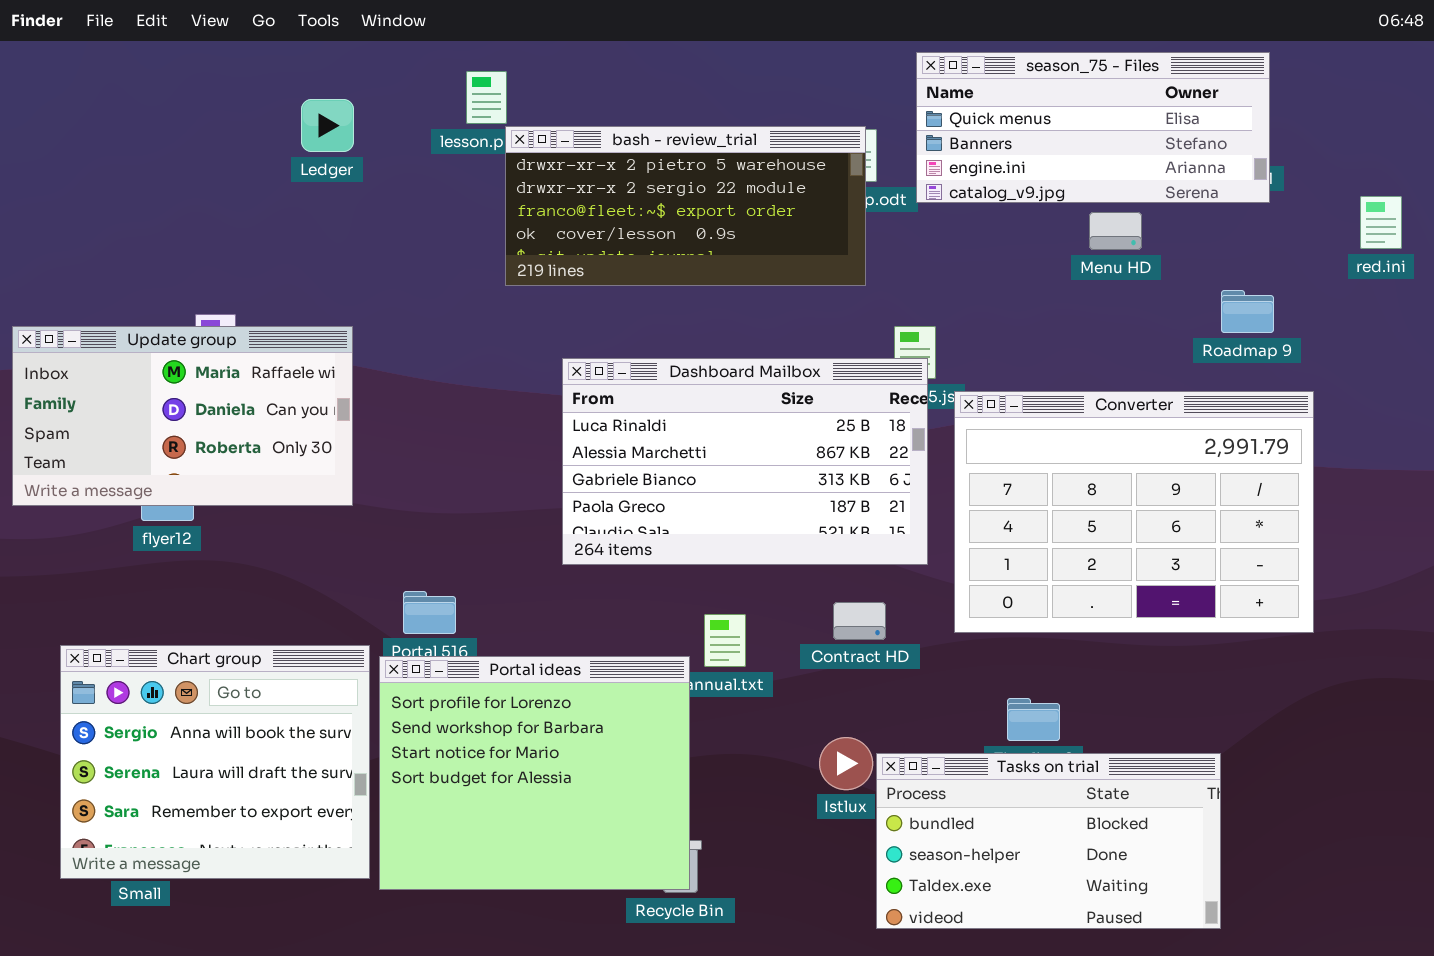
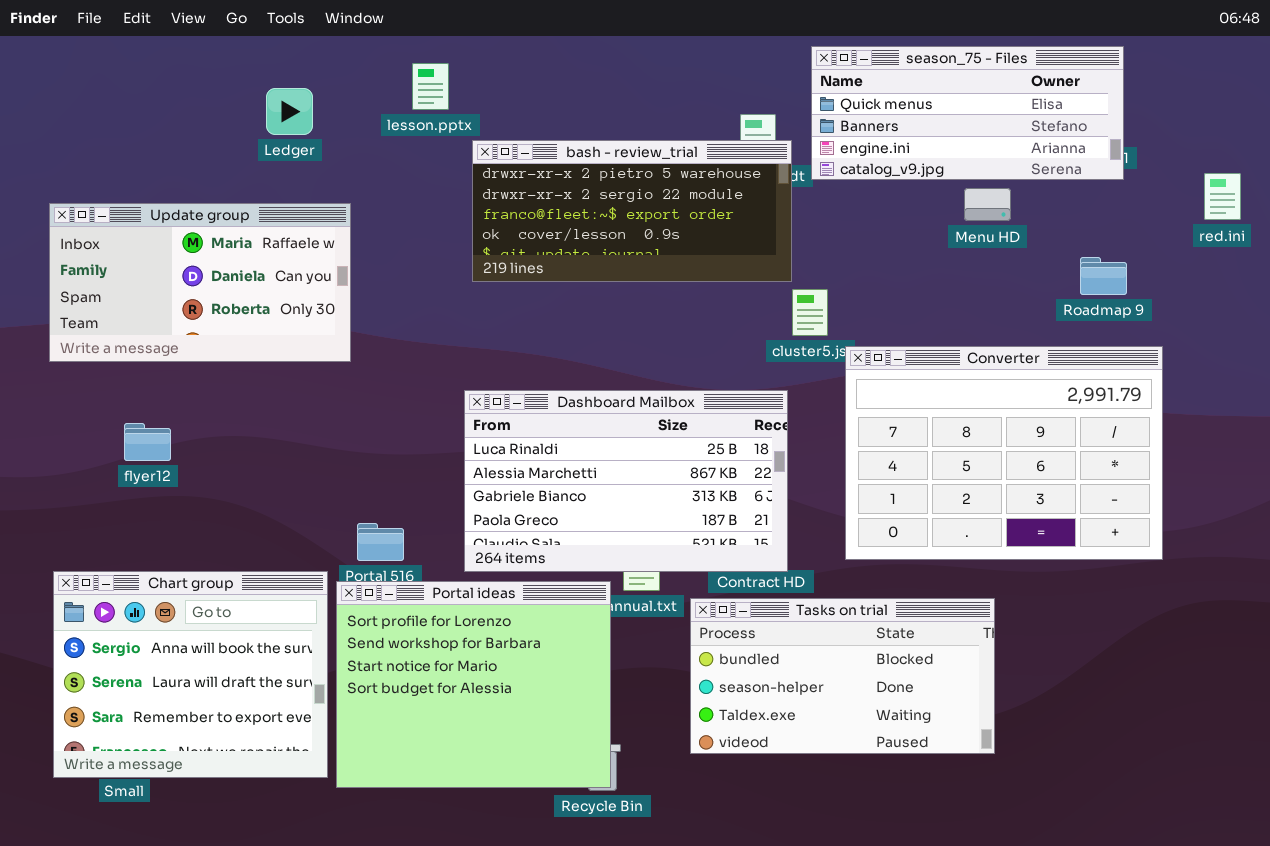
bash - review_trial: [505,126,866,286] -> [472,140,792,282], moved
Update group: [12,326,353,506] -> [49,203,351,362], moved
Dashboard Mailbox: [562,358,928,565] -> [464,390,788,572], moved
Tasks on trial: [876,753,1221,929] -> [690,598,995,754], moved

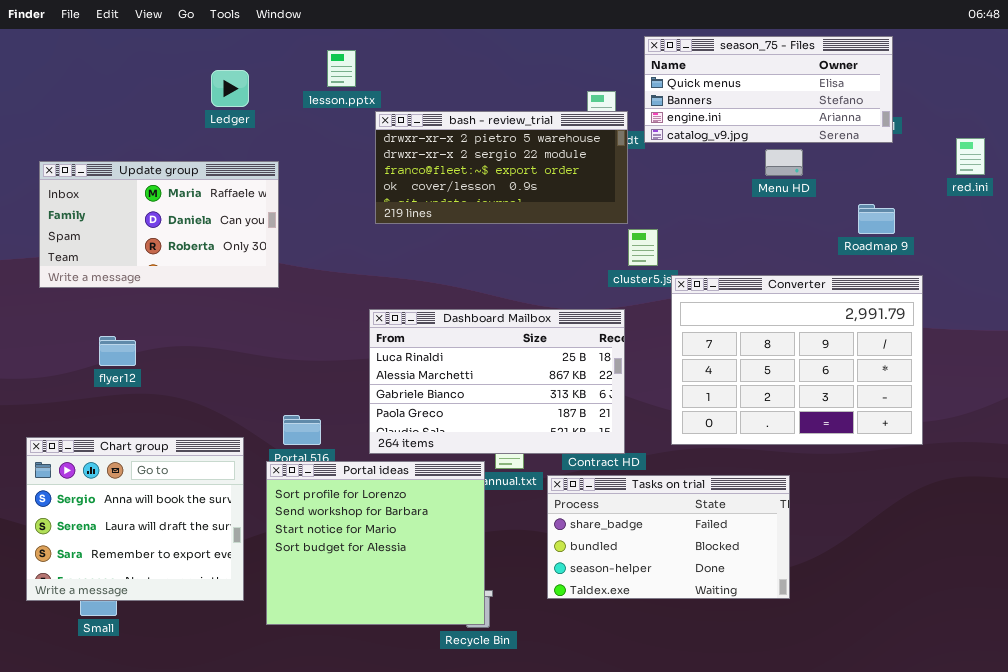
Chart group: [53,571,328,778] -> [26,437,244,601], moved
Tasks on trial: [690,598,995,754] -> [547,475,790,599], scrolled up 1 row

